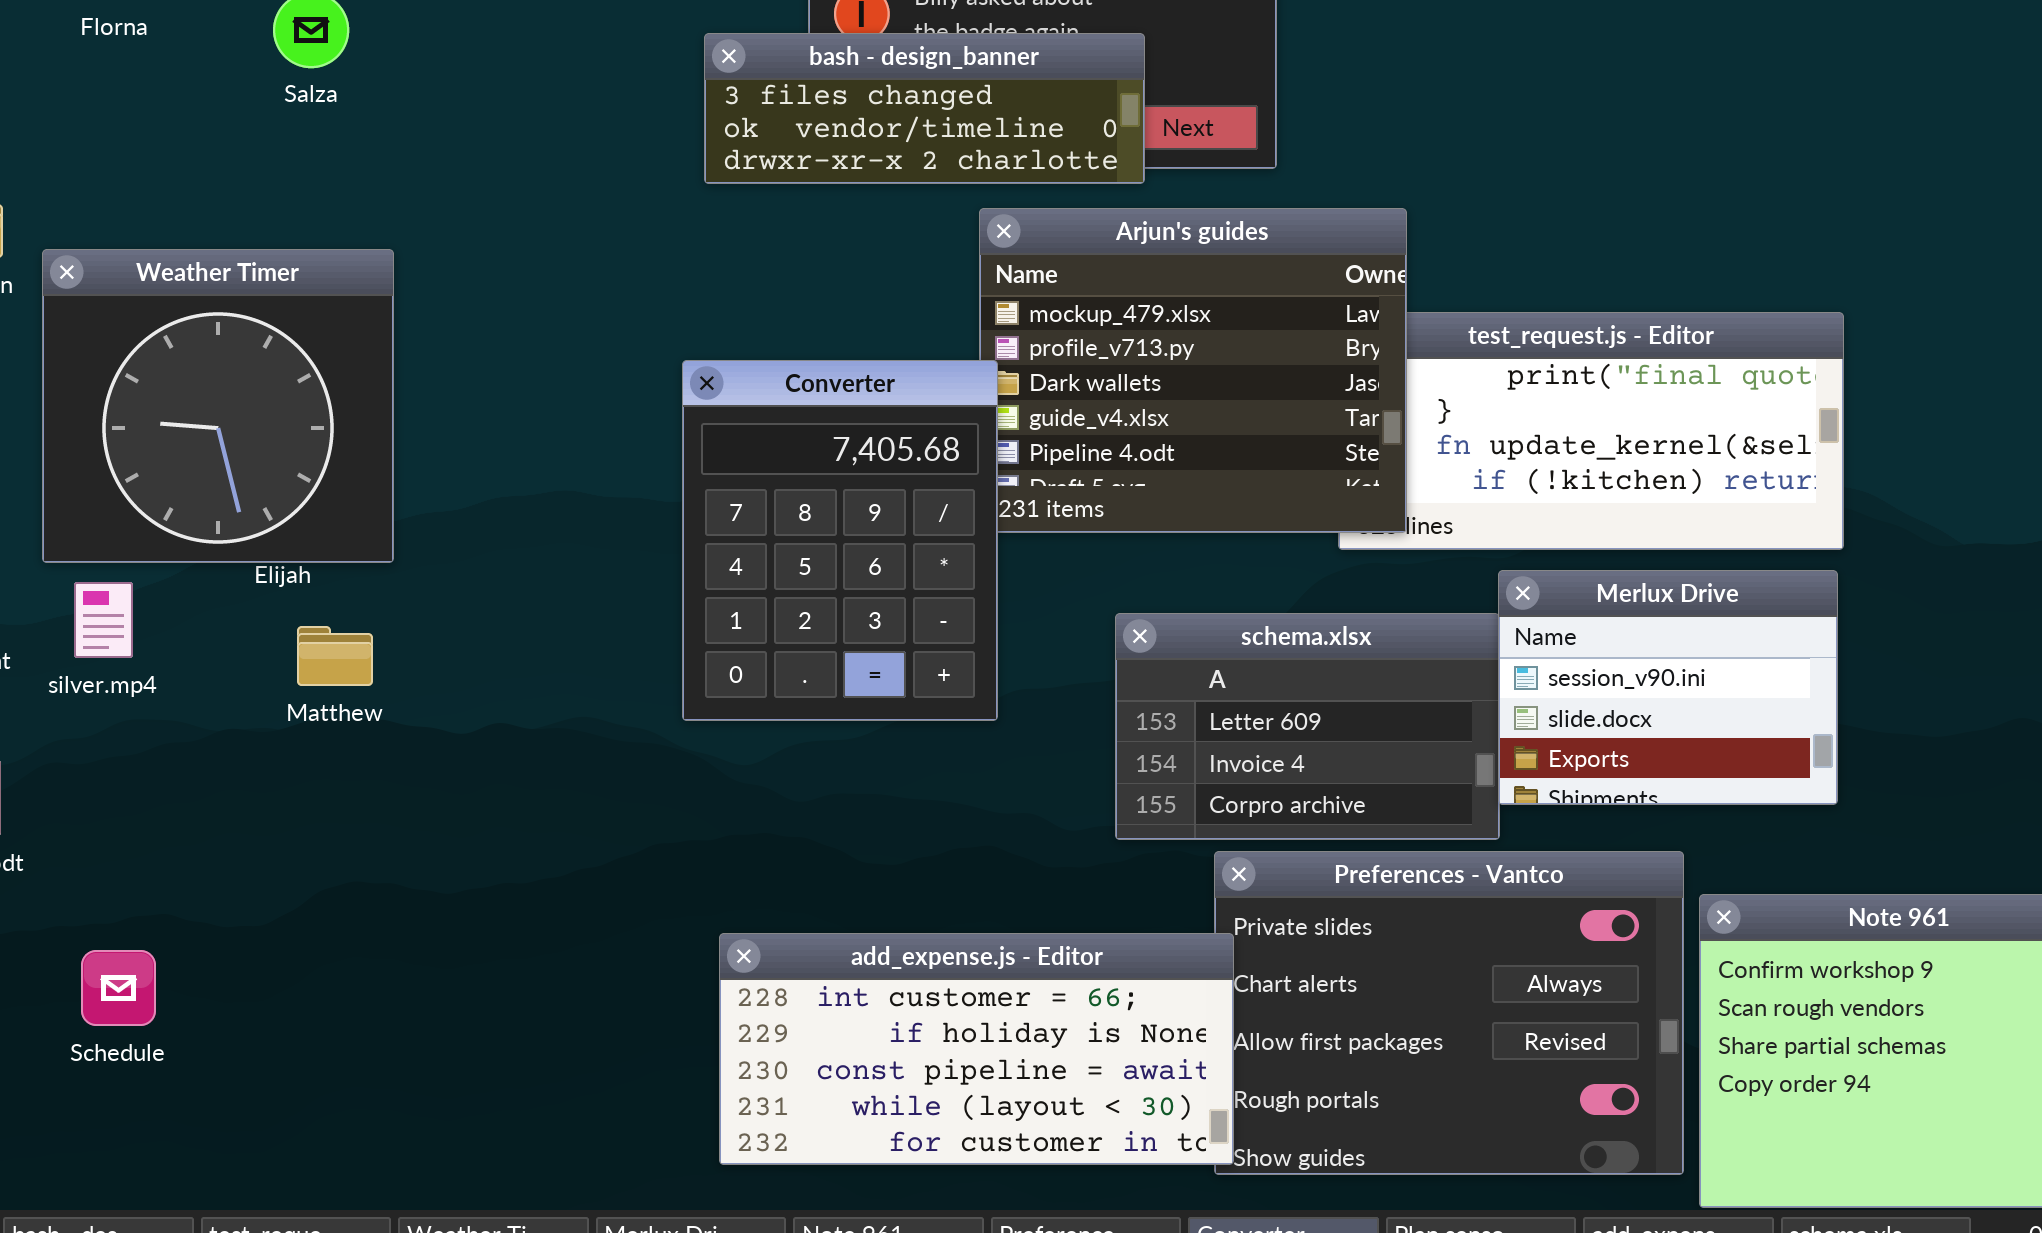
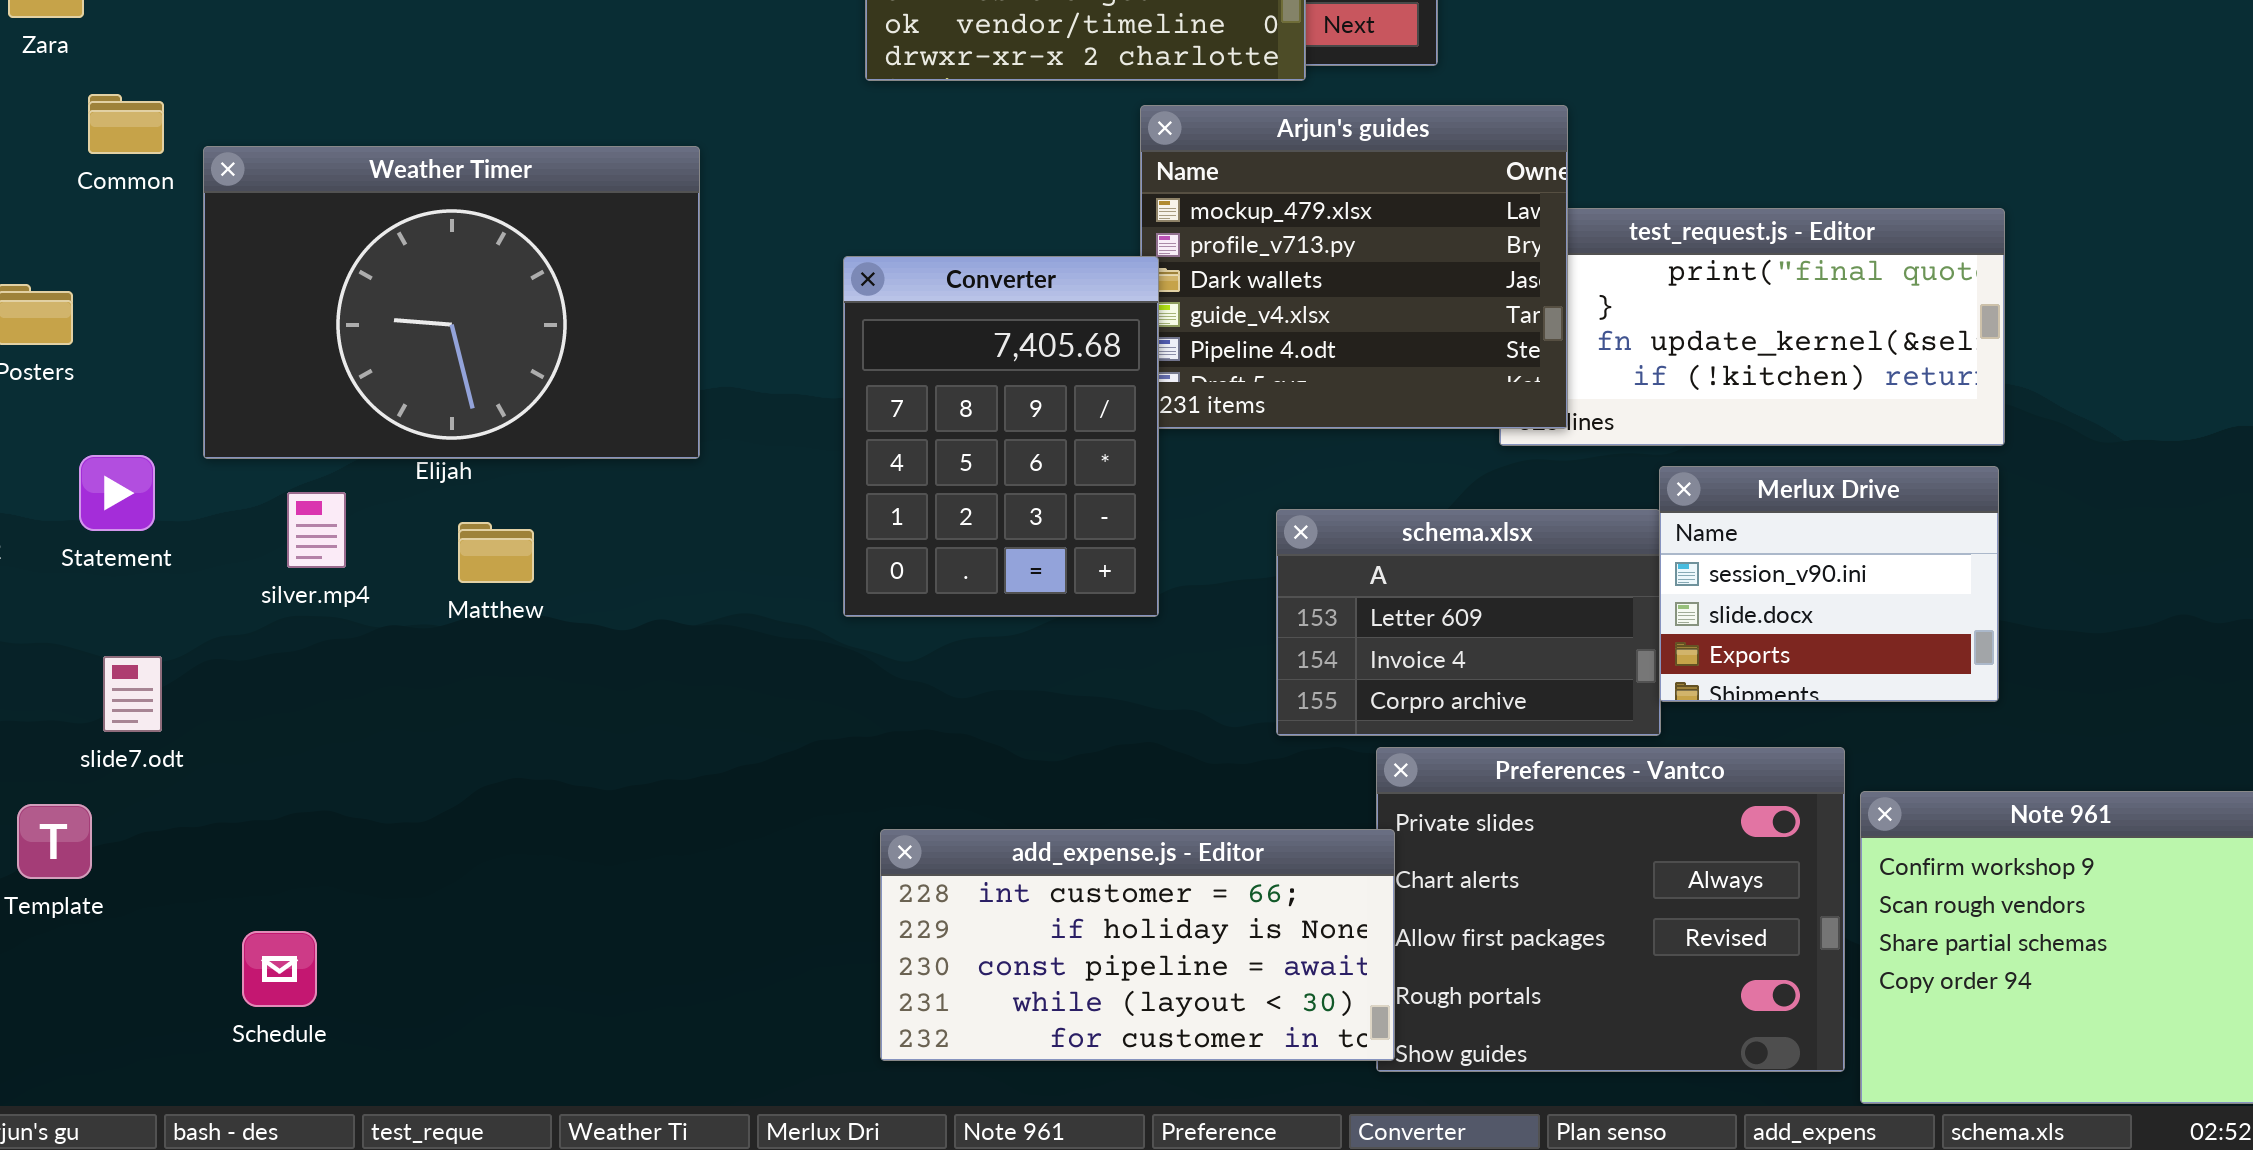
Weather Timer: [42,249,394,563] -> [203,146,700,459], resized
silver.mp4: [74,582,133,658] -> [287,492,346,568], moved
Schedule: [81,950,156,1026] -> [242,931,317,1007], moved

